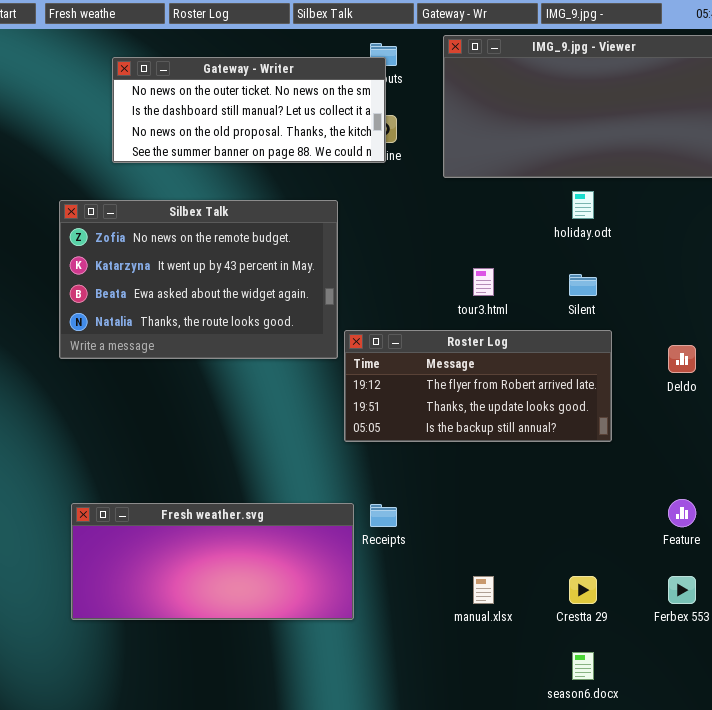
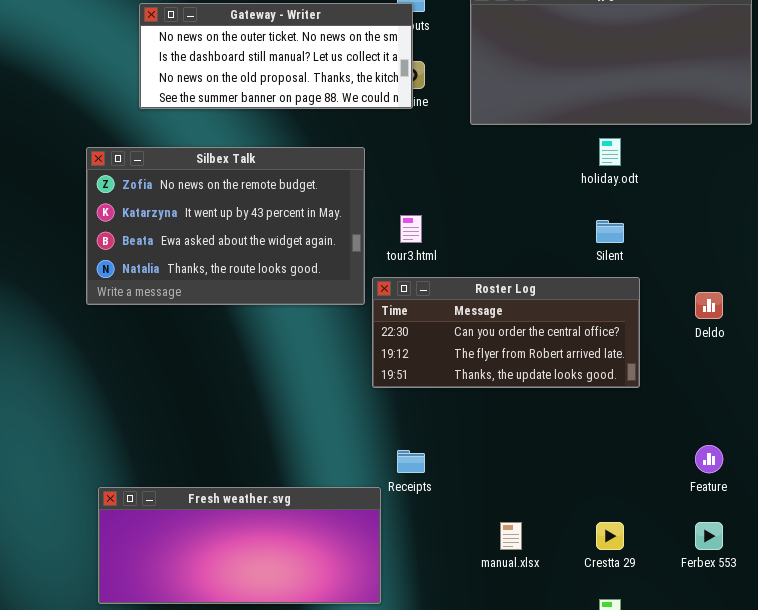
tour3.html: [473,268,494,296] -> [400,215,422,243], moved
Roster Log: [344,330,612,442] -> [372,277,640,388], scrolled up 1 row
Fresh weather.svg: [71,503,354,620] -> [98,487,381,604], moved

